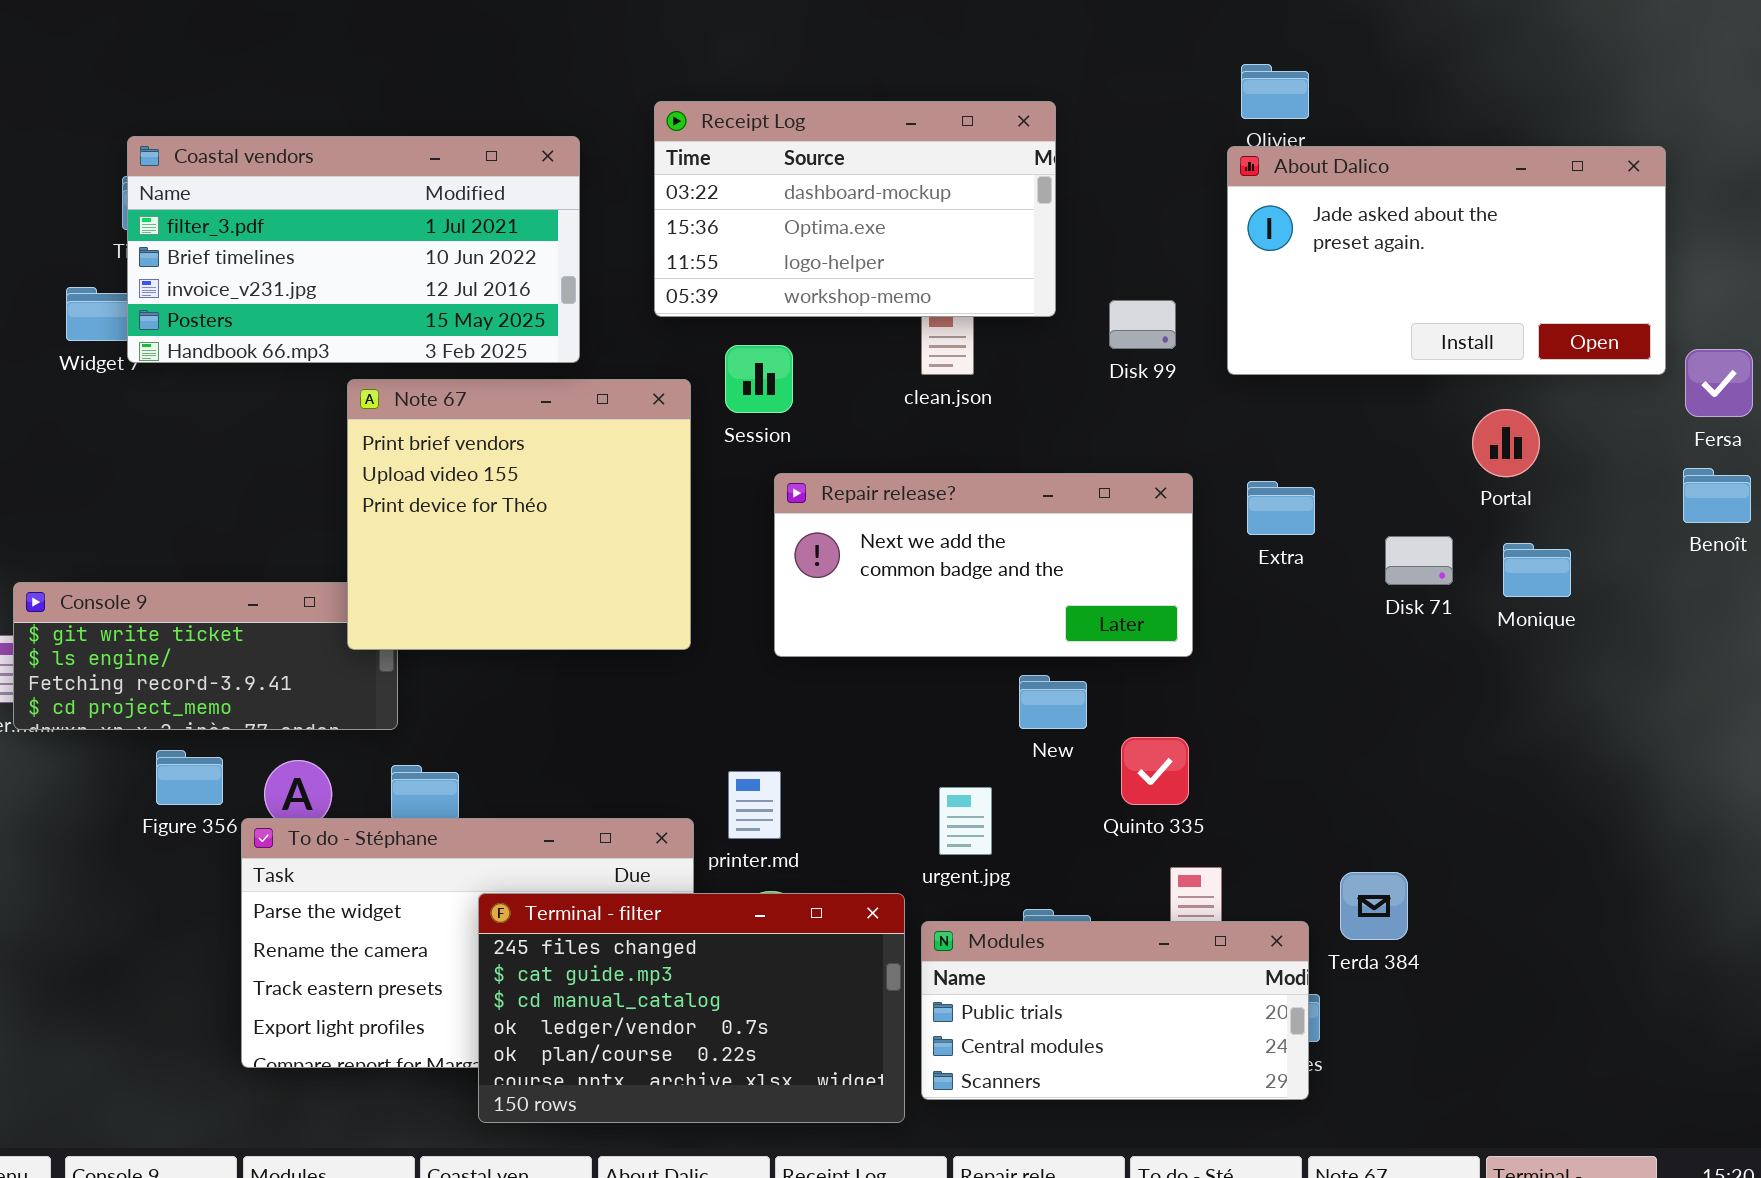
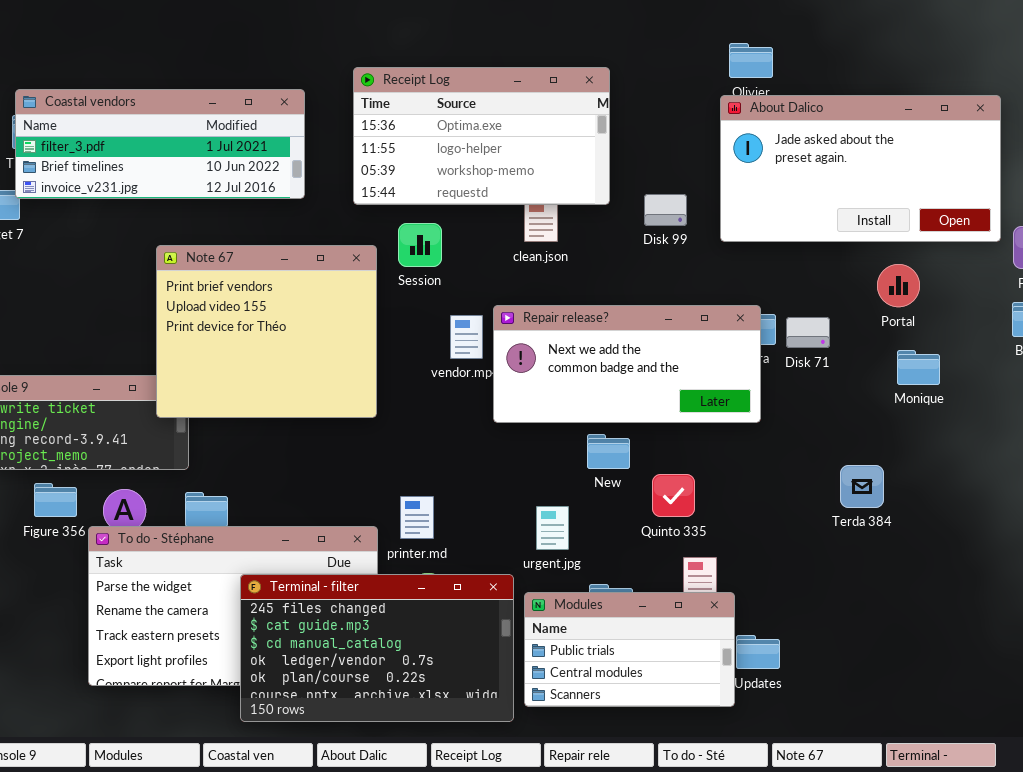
Receipt Log: [654,101,1056,317] -> [353,67,610,205], scrolled down 1 row
Coastal vendors: [127,136,580,363] -> [15,89,305,199], resized
Repair release?: [774,473,1193,657] -> [493,305,761,423], moved
Disk 71: [1385,536,1453,585] -> [786,317,830,348], moved
Terda 384: [1340,872,1408,940] -> [840,465,884,508], moved
Modules: [921,921,1309,1100] -> [524,592,735,707], resized

